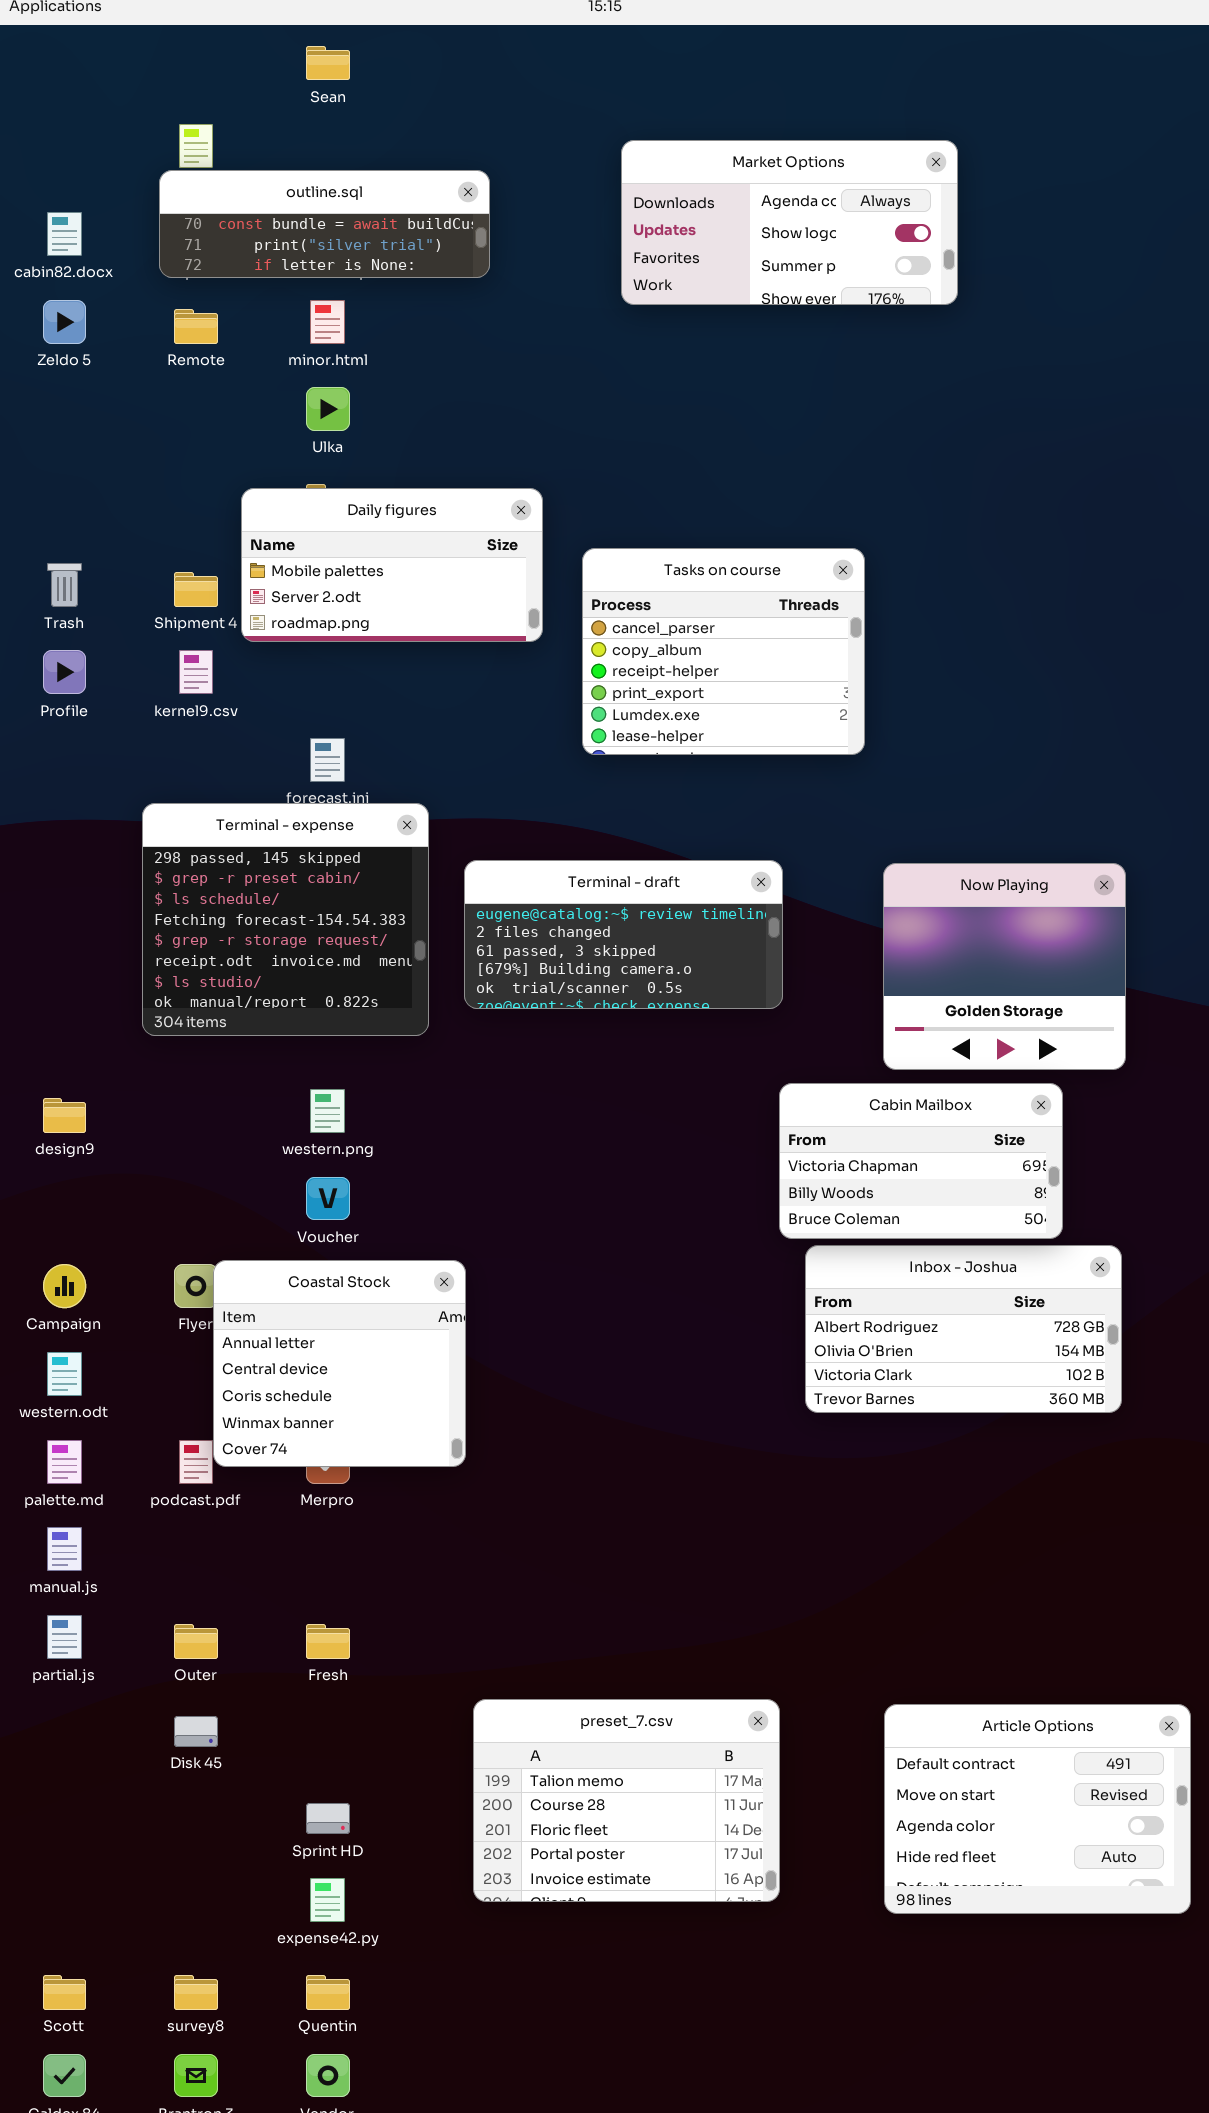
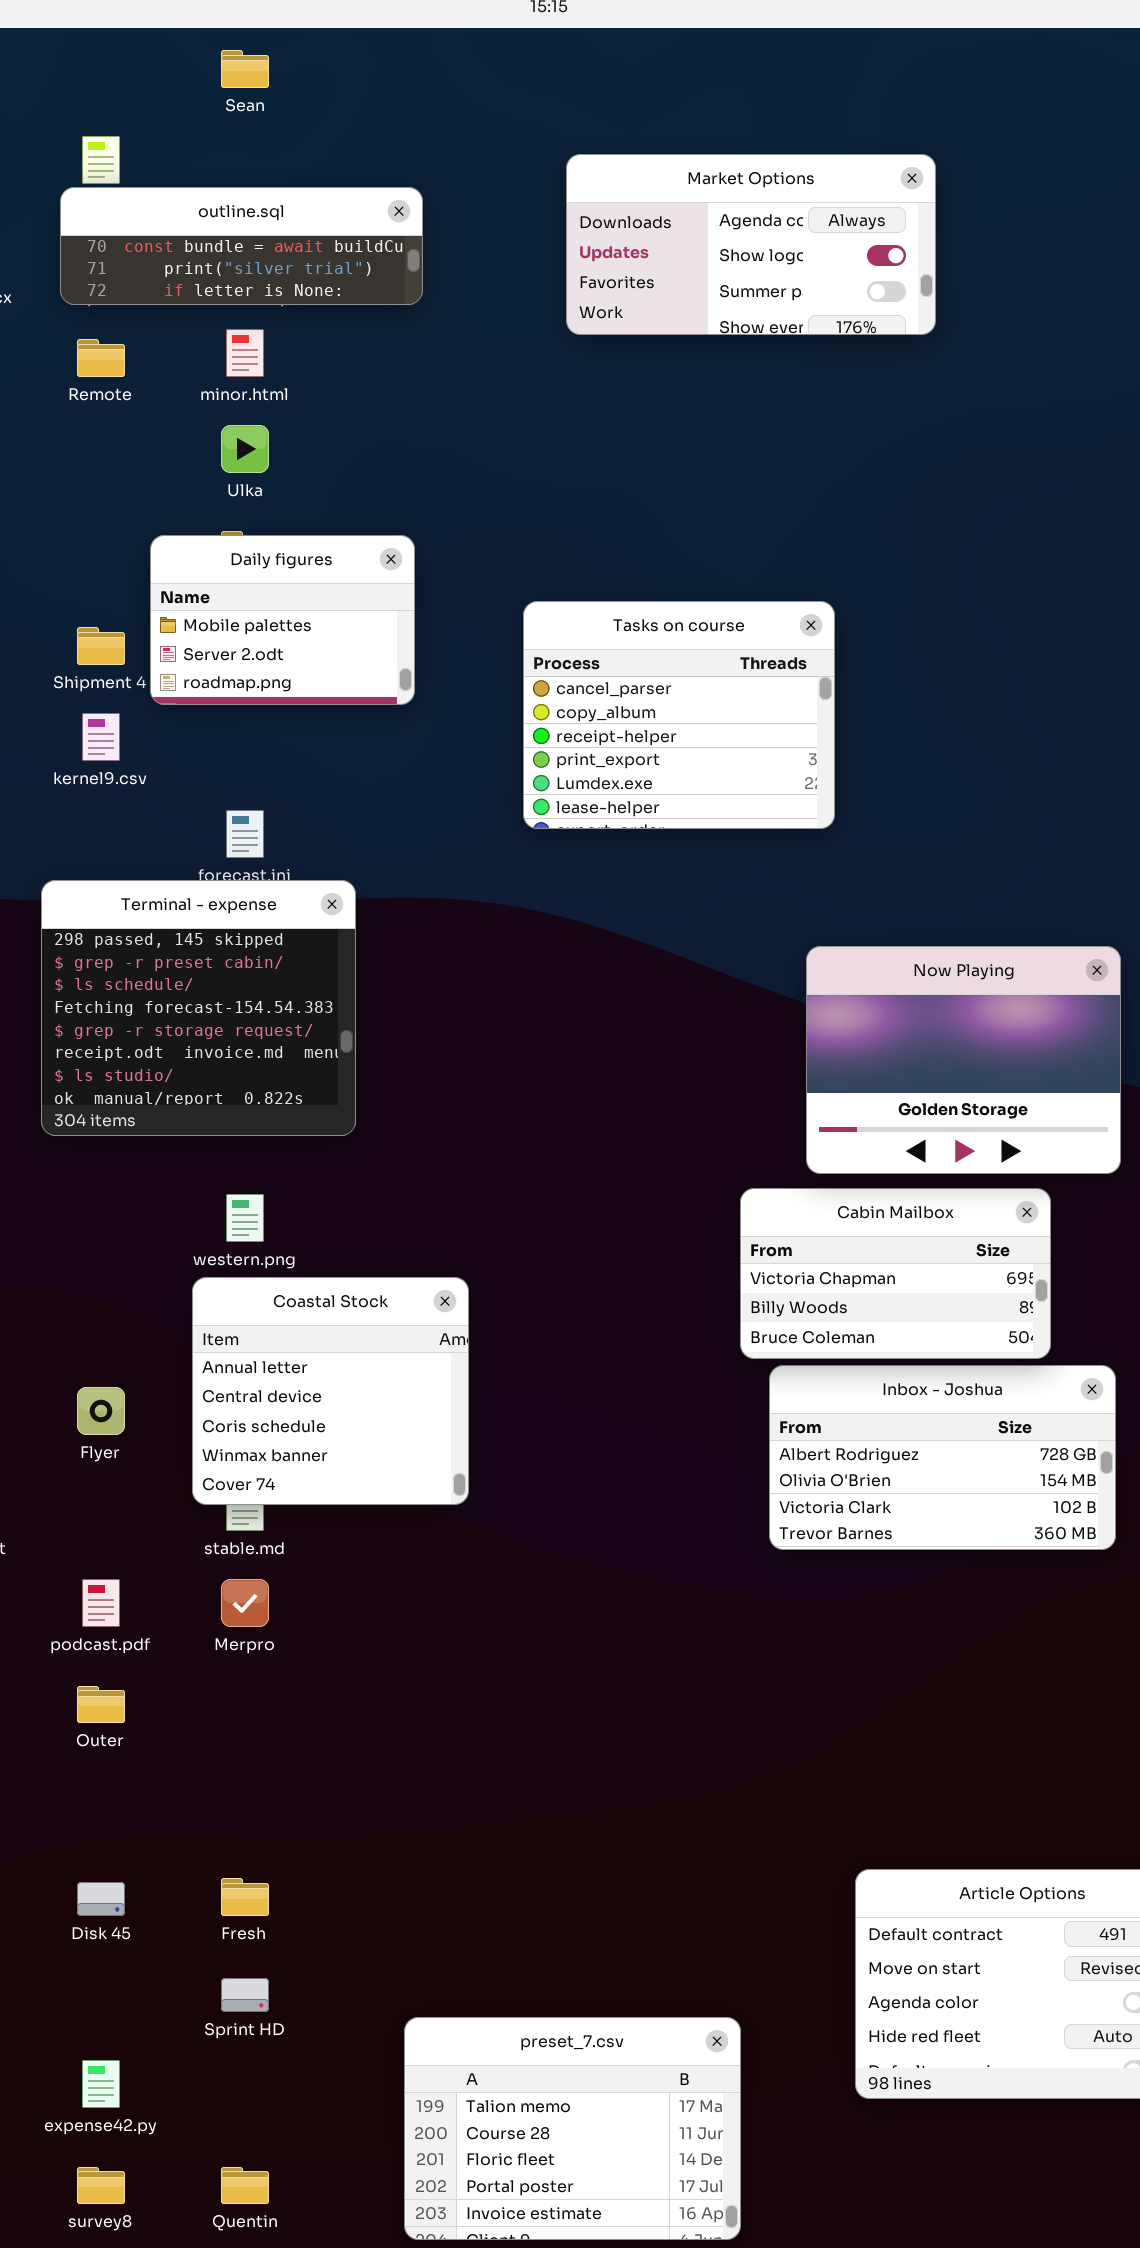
Daily figures: [241,488,543,642] -> [150,535,415,705], resized
Terminal - draft: [464,860,783,1009] -> none, closed
Now Playing: [883,863,1126,1070] -> [806,946,1121,1174], resized
Coastal Stock: [213,1260,466,1467] -> [192,1277,469,1505], moved
Outer: [174,1624,218,1659] -> [77,1686,125,1723], moved
Fresh: [306,1624,350,1659] -> [221,1878,269,1916], moved
preset_7.csv: [473,1699,780,1902] -> [404,2017,741,2240], moved
expense42.py: [310,1878,345,1922] -> [82,2060,120,2108], moved

